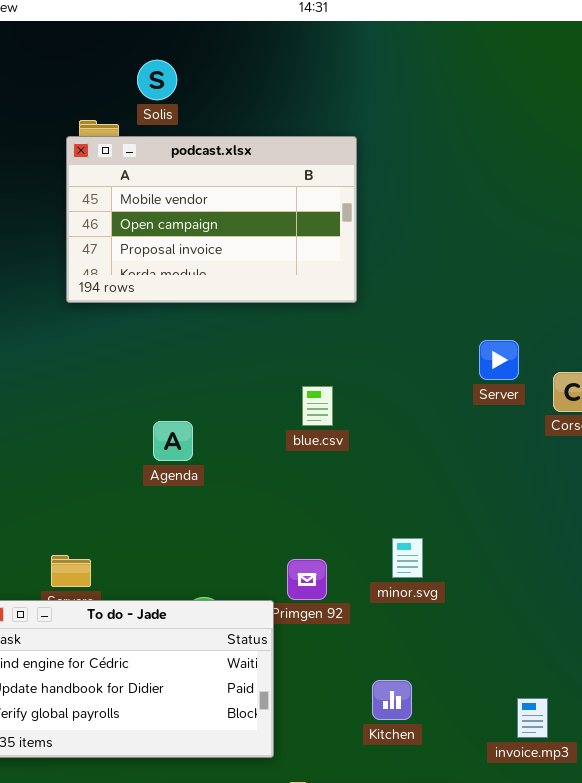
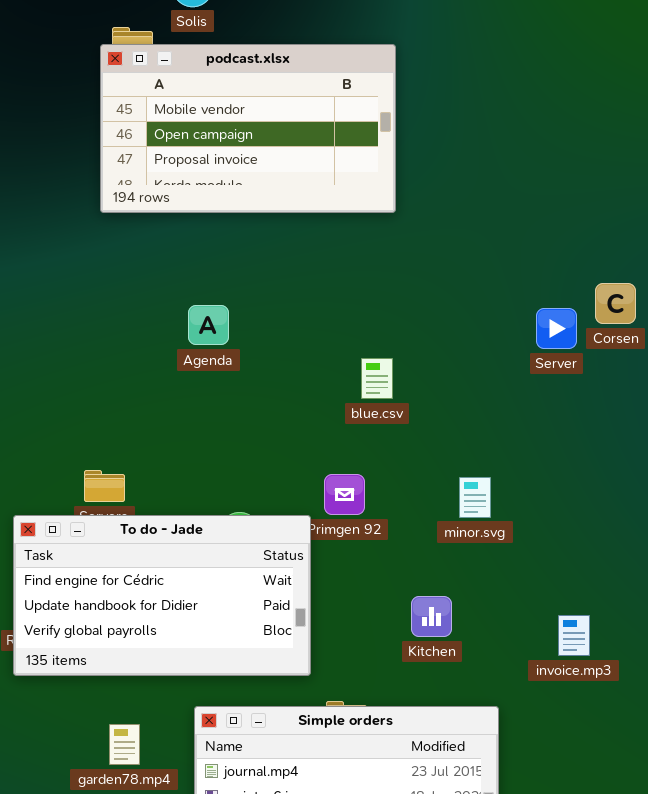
Server: [479,340,519,380] -> [536,308,577,349], moved
blue.csv: [302,386,333,426] -> [361,358,393,399], moved
Agenda: [153,421,193,461] -> [188,305,229,345], moved
minor.svg: [392,538,423,578] -> [459,477,491,518], moved

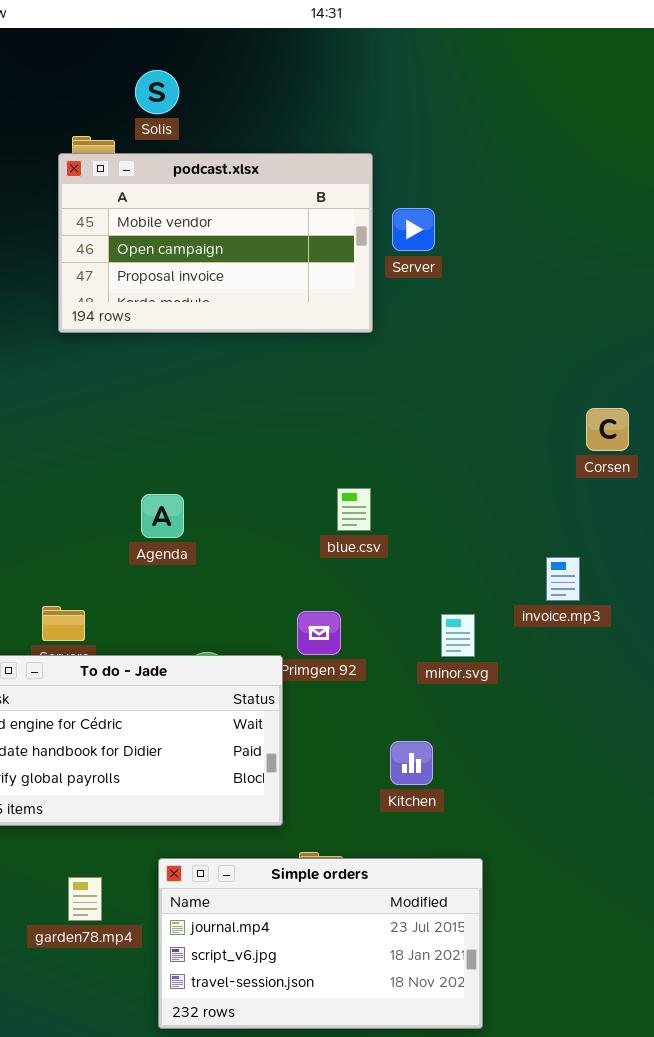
Agenda: [188,305,229,345] -> [141,494,184,538], moved
Server: [536,308,577,349] -> [392,208,435,251], moved
invoice.mp3: [558,615,590,656] -> [546,557,580,601], moved

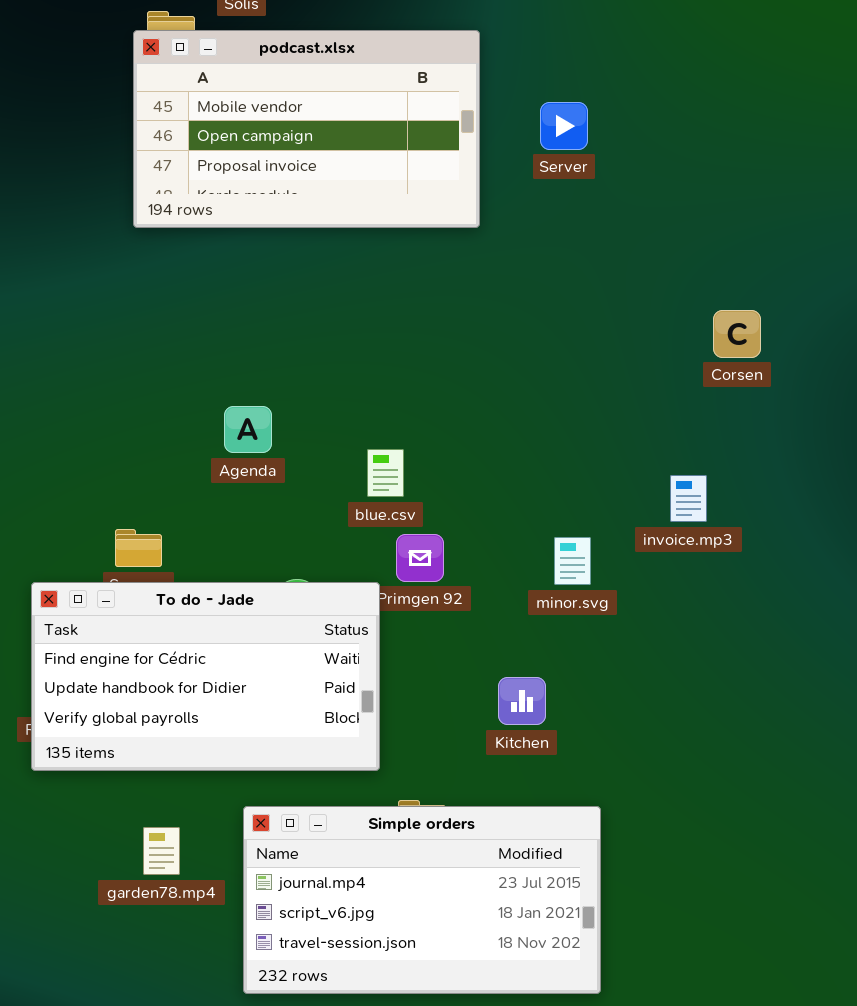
Server: [392,208,435,251] -> [540,102,588,150], moved
blue.csv: [337,488,371,531] -> [367,449,404,497], moved

